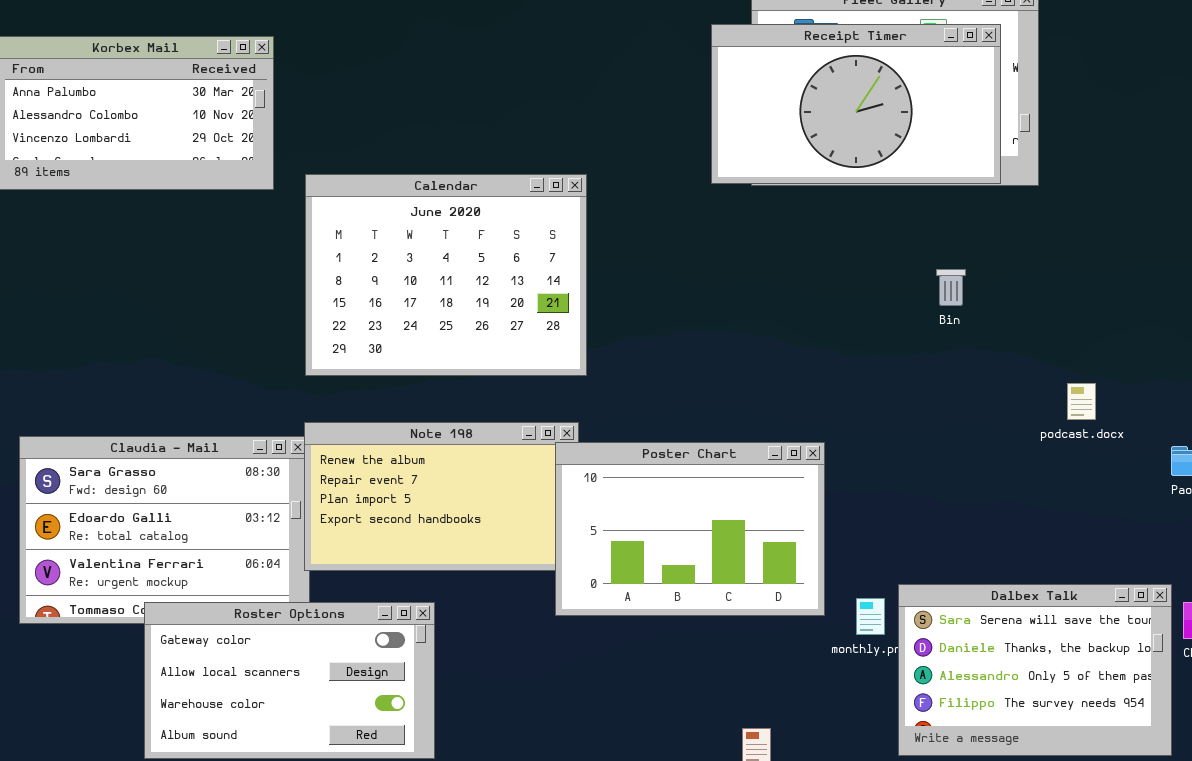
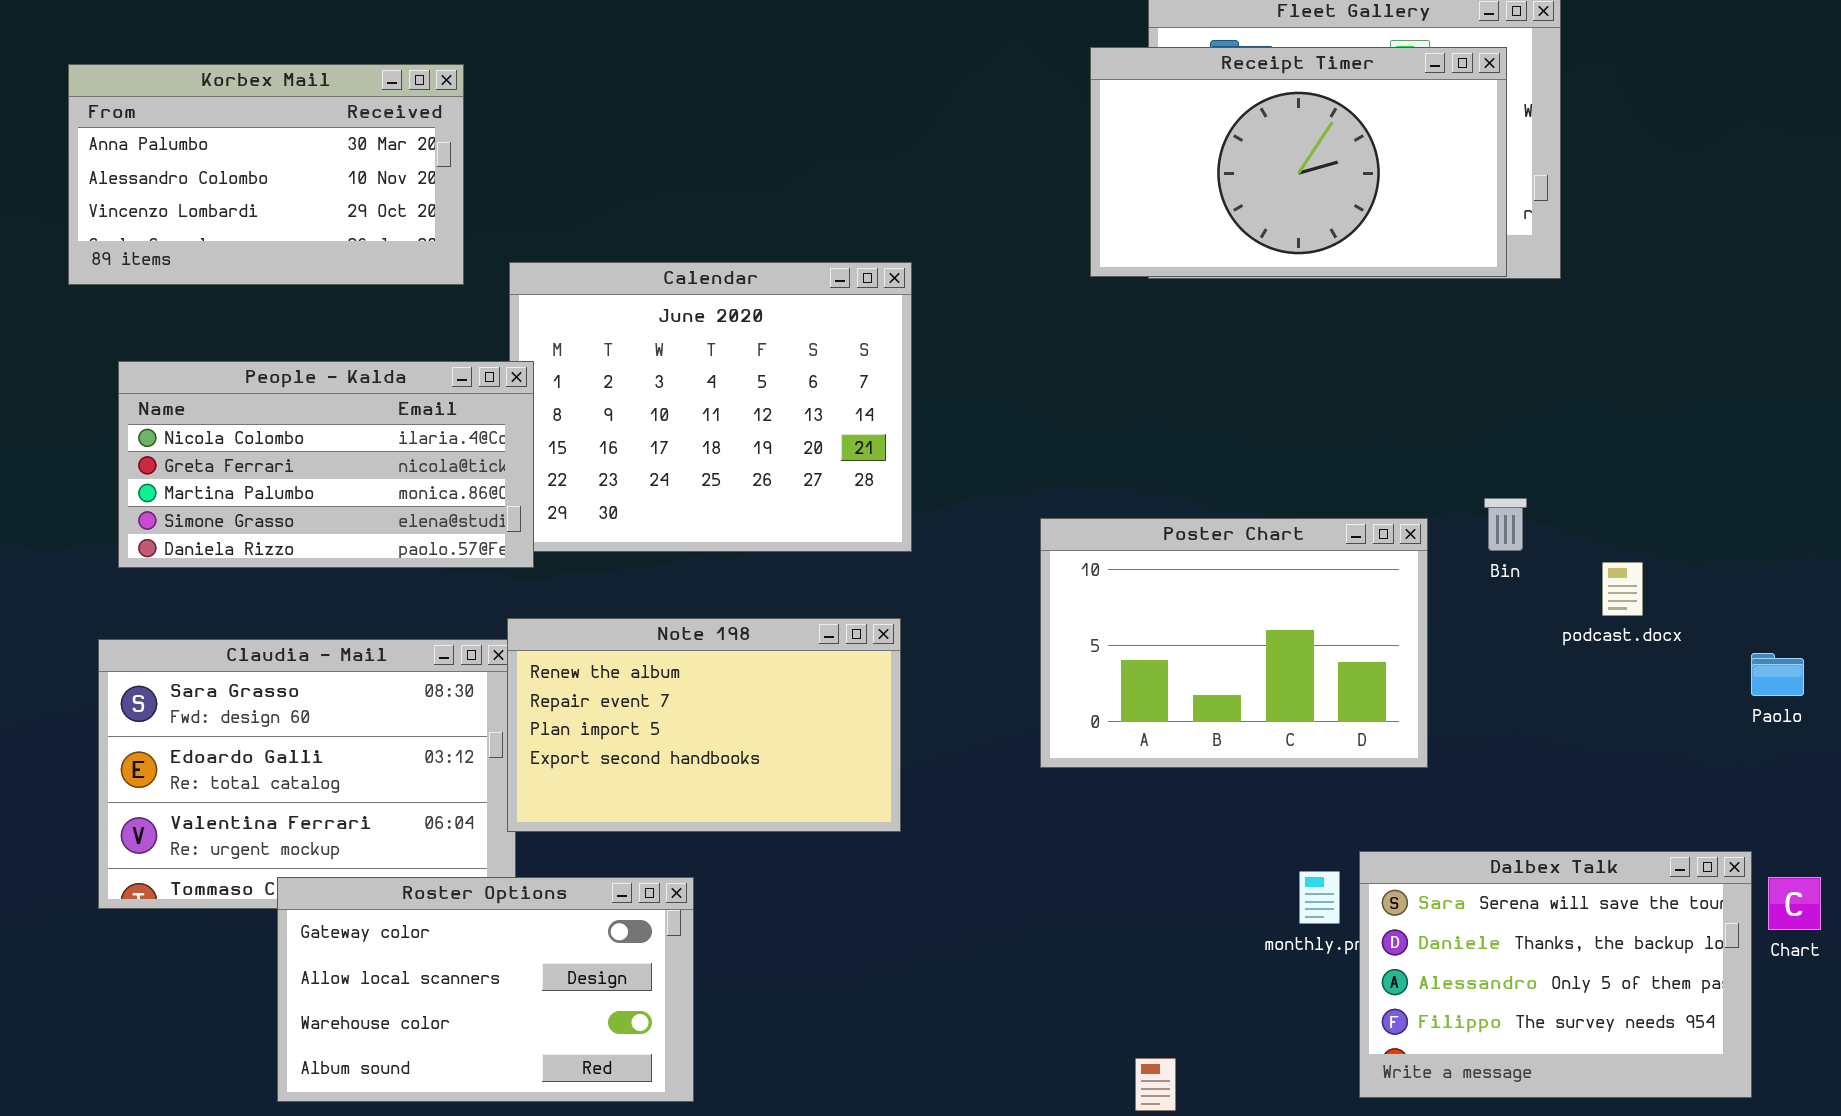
People - Kalda: none -> [118,361,534,568], opened
Bin: [936,269,966,306] -> [1484,498,1527,551], moved
Poster Chart: [555,442,825,616] -> [1040,518,1428,768], moved

